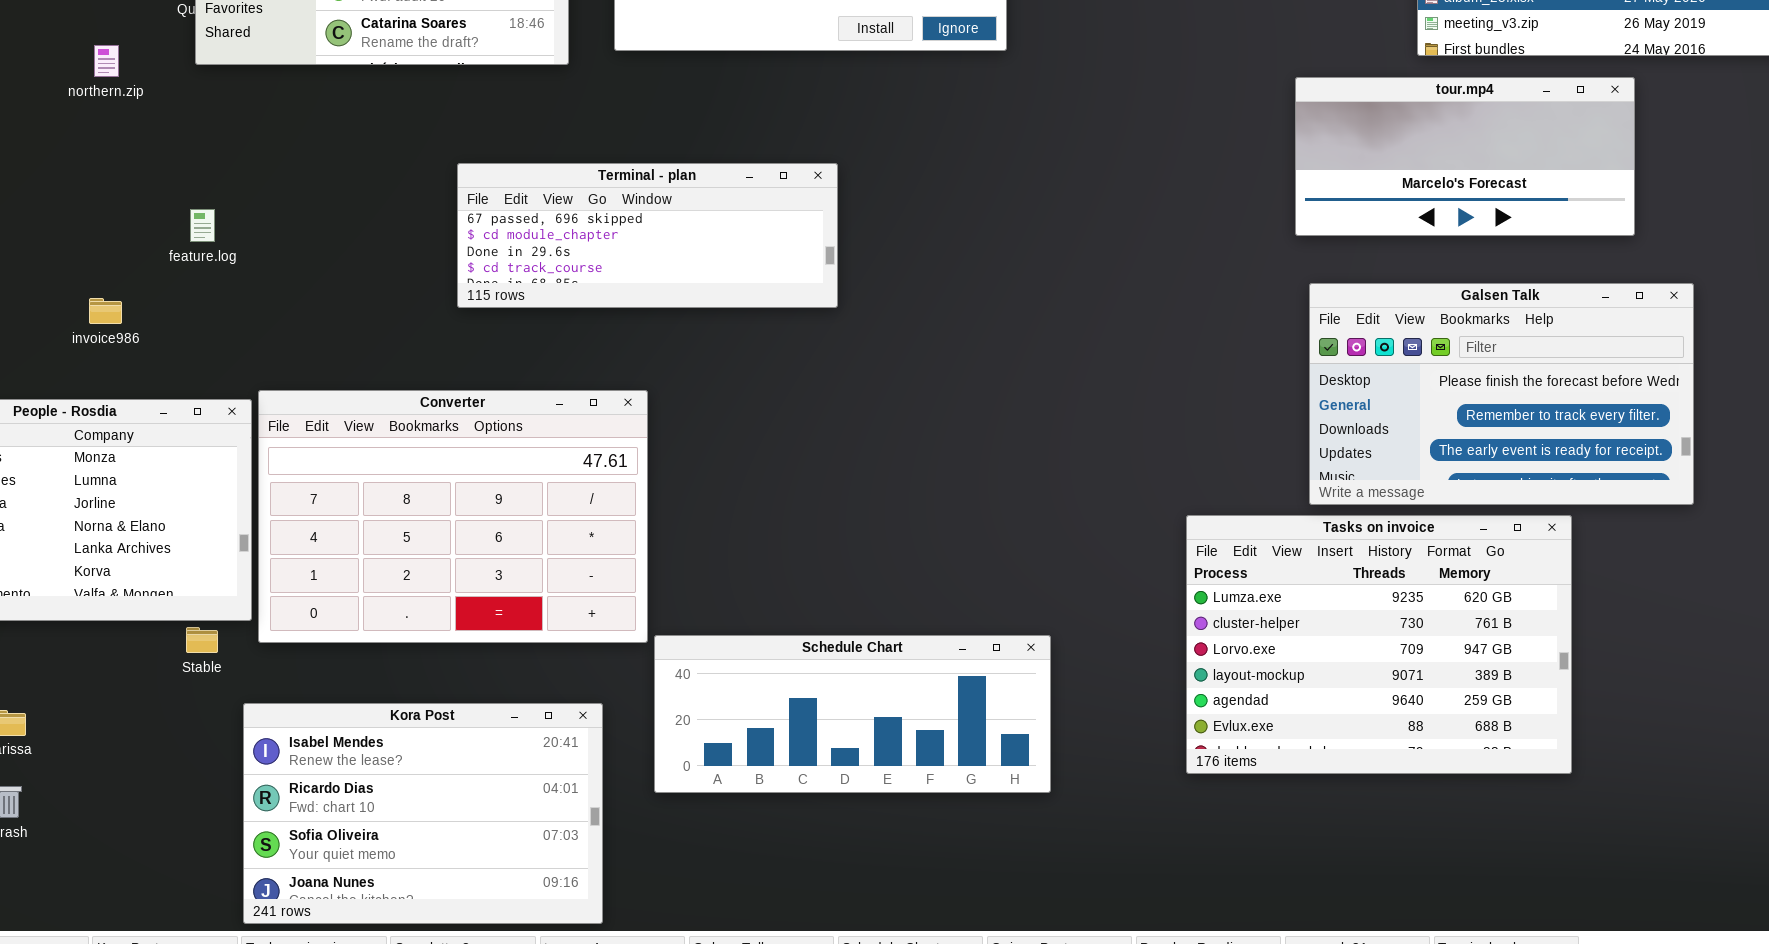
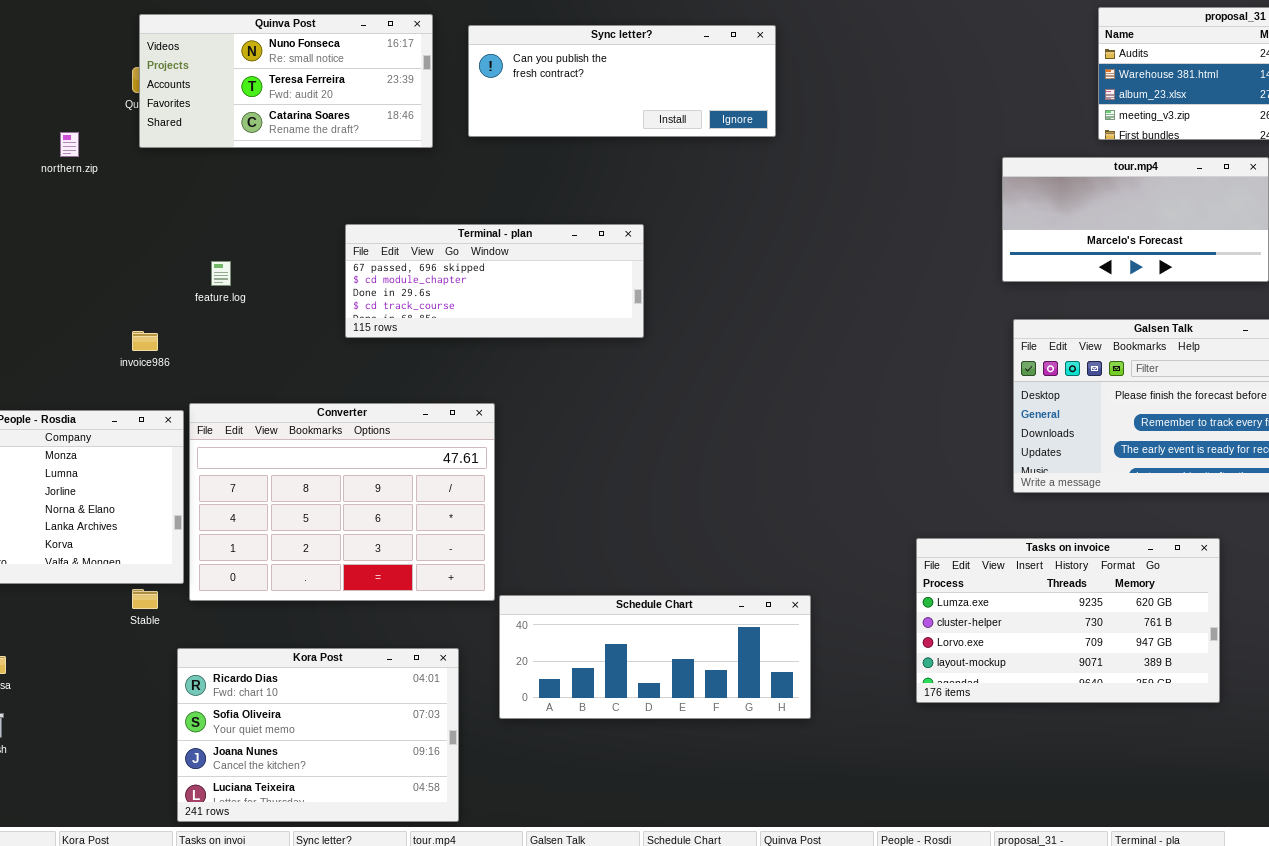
feature.log: [190,209,215,242] -> [211,261,231,286], moved
invoice986: [89,298,122,324] -> [132,331,158,351], moved
Tasks on invoice: [1186,515,1572,774] -> [916,538,1220,703], resized
Kora Post: [243,703,603,924] -> [177,648,459,822], scrolled down 1 row

